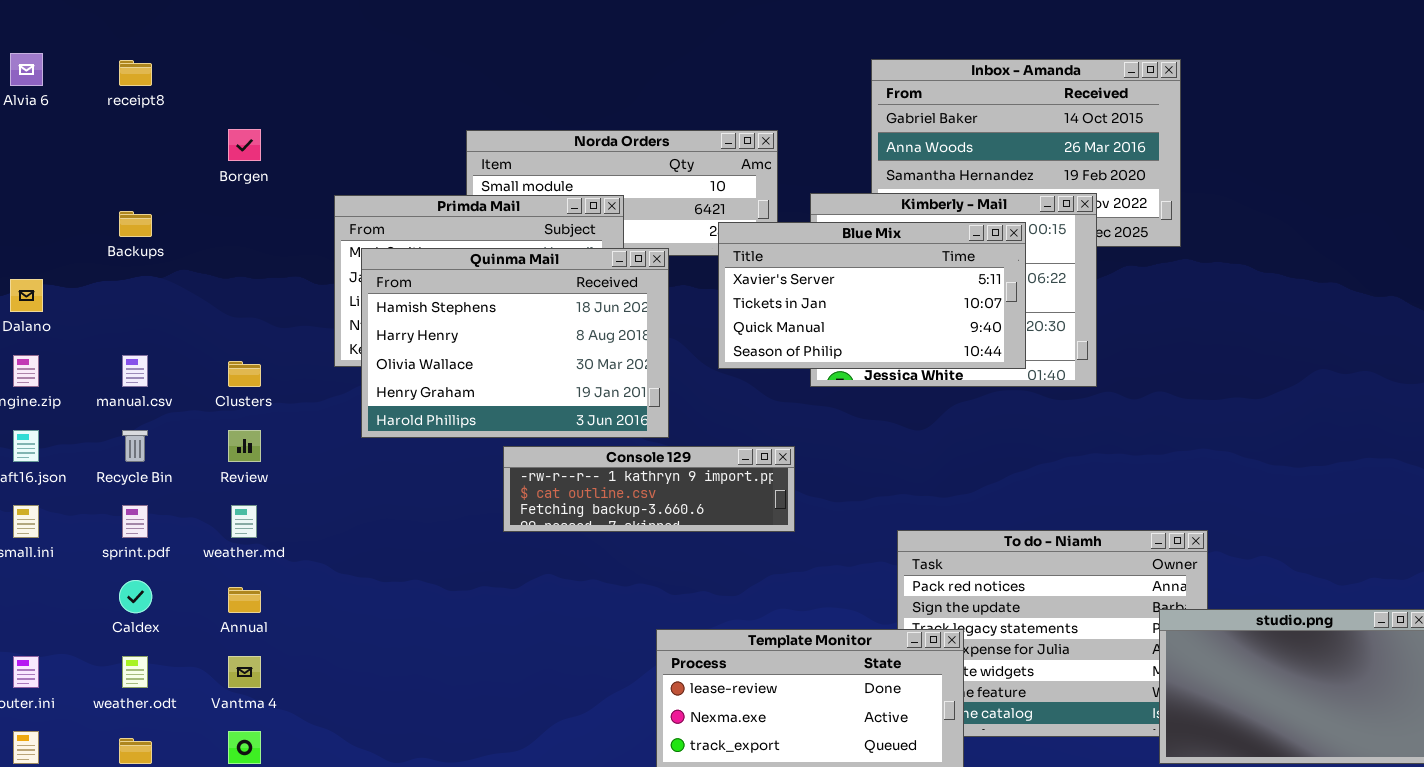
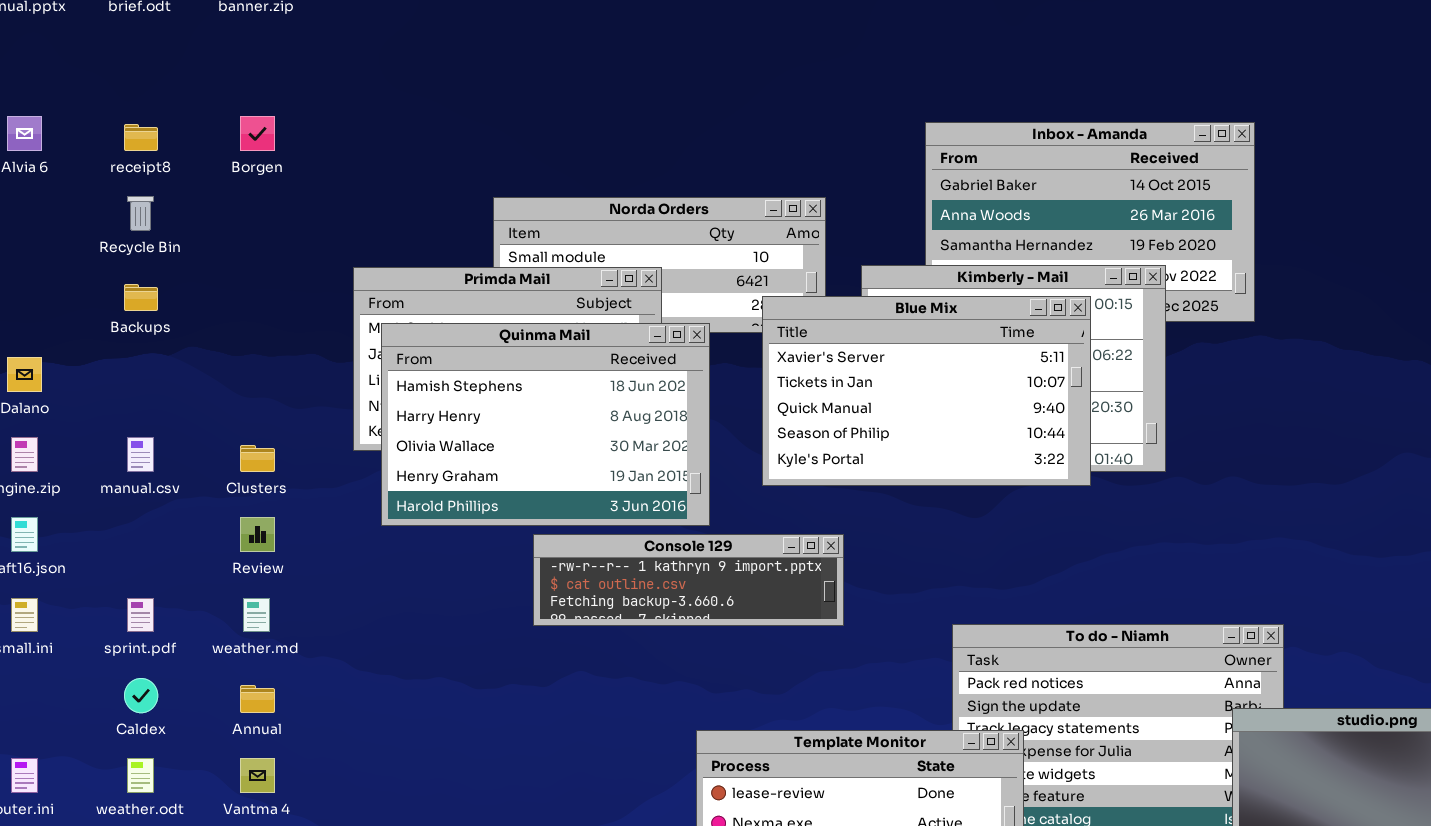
Borgen: [228,129,261,161] -> [240,116,275,151], moved
Blue Mix: [718,222,1026,369] -> [762,296,1091,486], resized
Recycle Bin: [122,430,148,462] -> [127,196,154,231], moved

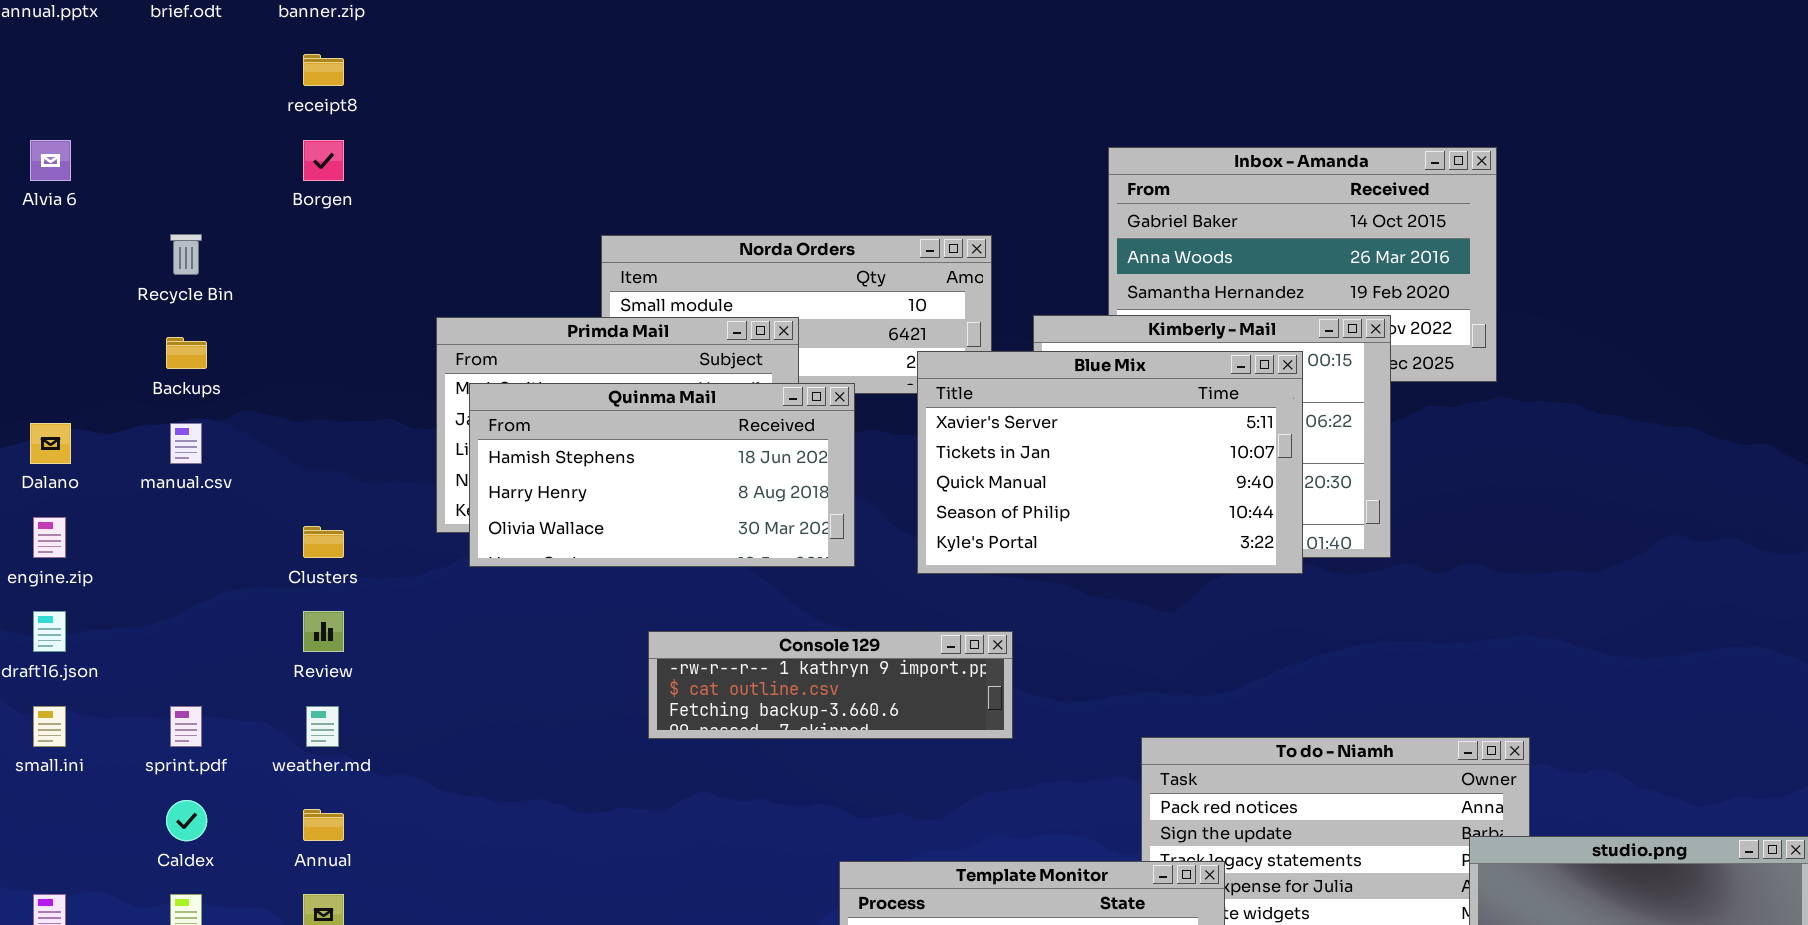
receipt8: [124,124,158,151] -> [303,54,344,86], moved
Quinma Mail: [381,323,710,526] -> [469,383,855,567], resized
manual.csv: [127,437,154,472] -> [170,423,202,464], moved

